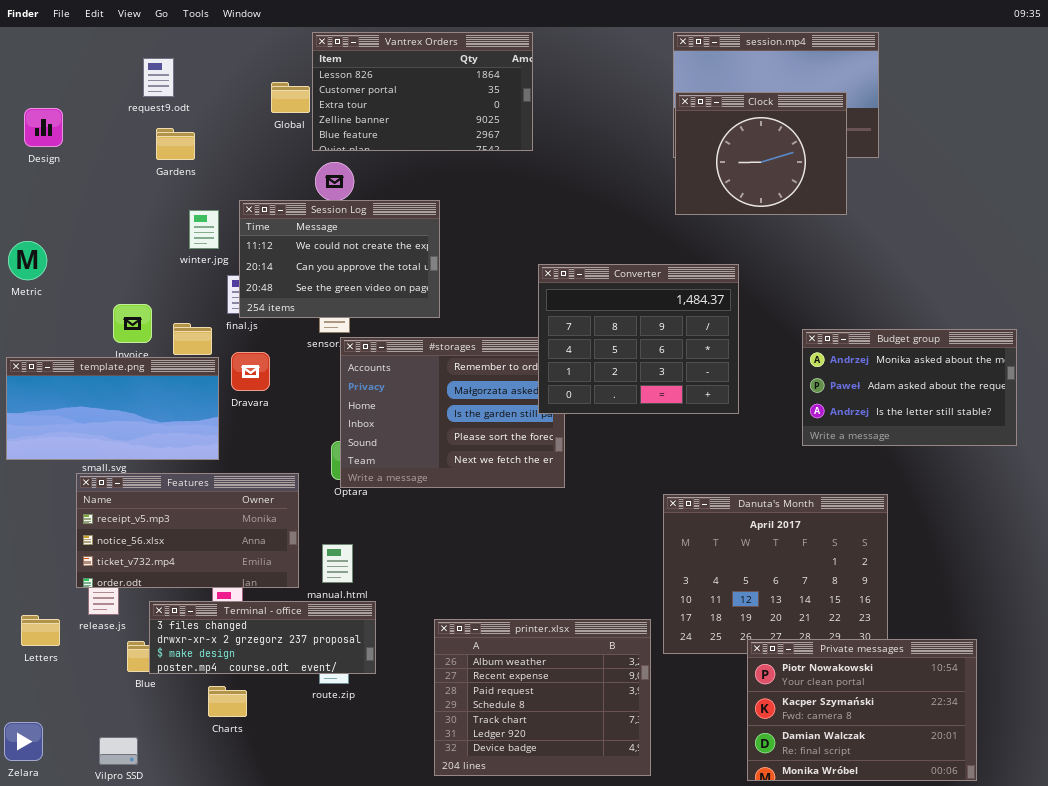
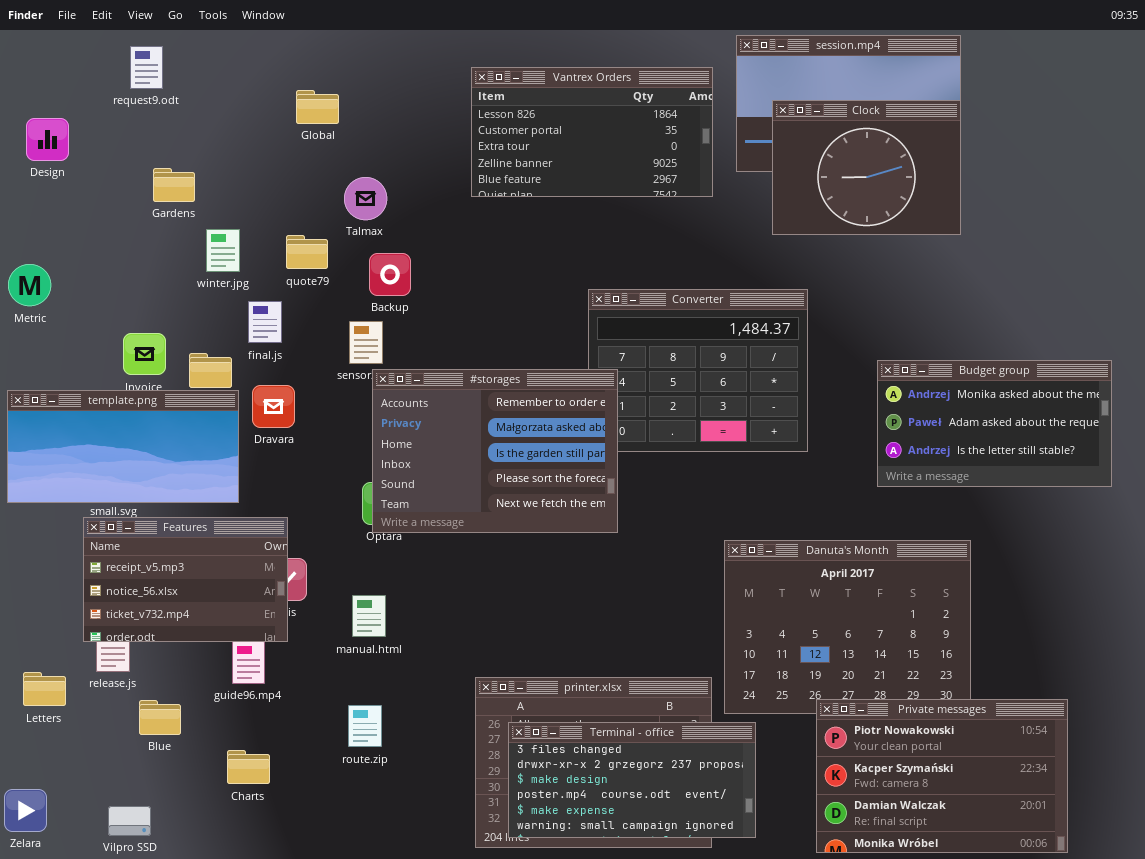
Vantrex Orders: [312,32,533,151] -> [471,67,713,197], moved
request9.odt: [143,58,174,97] -> [130,46,163,89], moved
Clock: [675,92,847,215] -> [772,100,961,235], moved
Gardens: [156,128,195,160] -> [153,168,195,202], moved
Session Log: [239,200,440,318] -> none, closed
#storages: [340,337,565,488] -> [372,369,618,533], raised
Features: [76,473,299,588] -> [83,517,288,642], resized
Terminal - office: [149,601,376,674] -> [508,722,756,838], moved, resized

